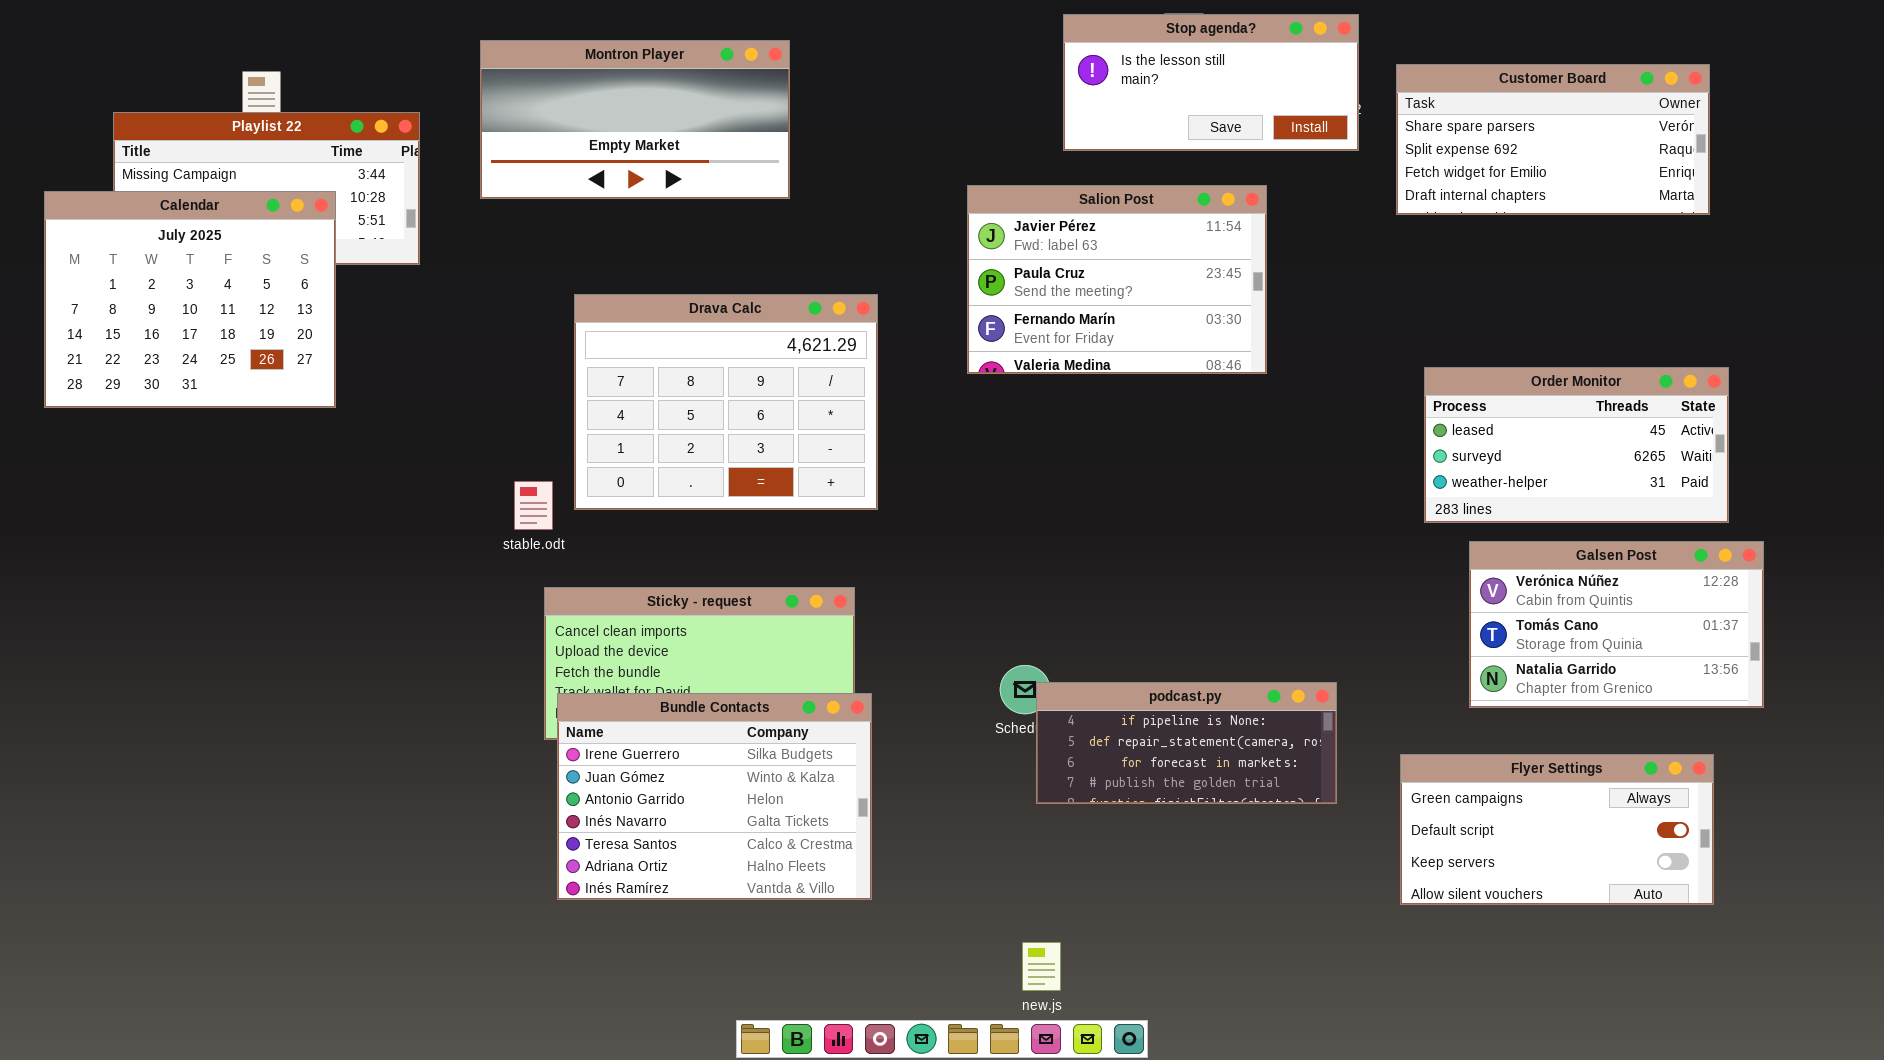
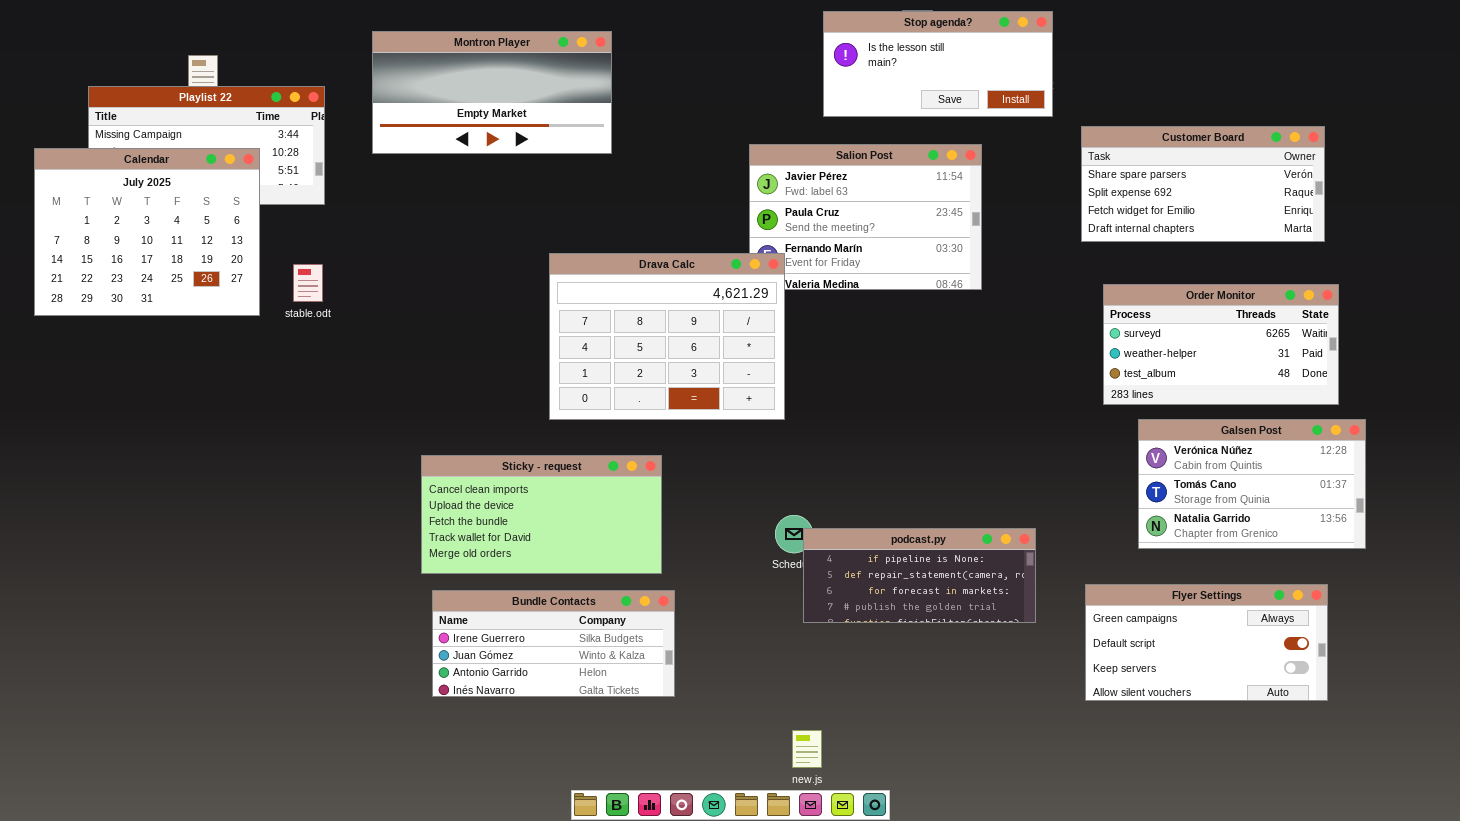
Customer Board: [1396,64,1710,215] -> [1081,126,1325,242], moved
Drava Calc: [574,294,878,510] -> [549,253,785,420], moved
Order Monitor: [1424,367,1729,523] -> [1103,284,1339,405], scrolled down 1 row
stable.odt: [514,481,553,530] -> [293,264,323,302], moved
Bundle Contacts: [557,693,872,900] -> [432,590,675,697], resized

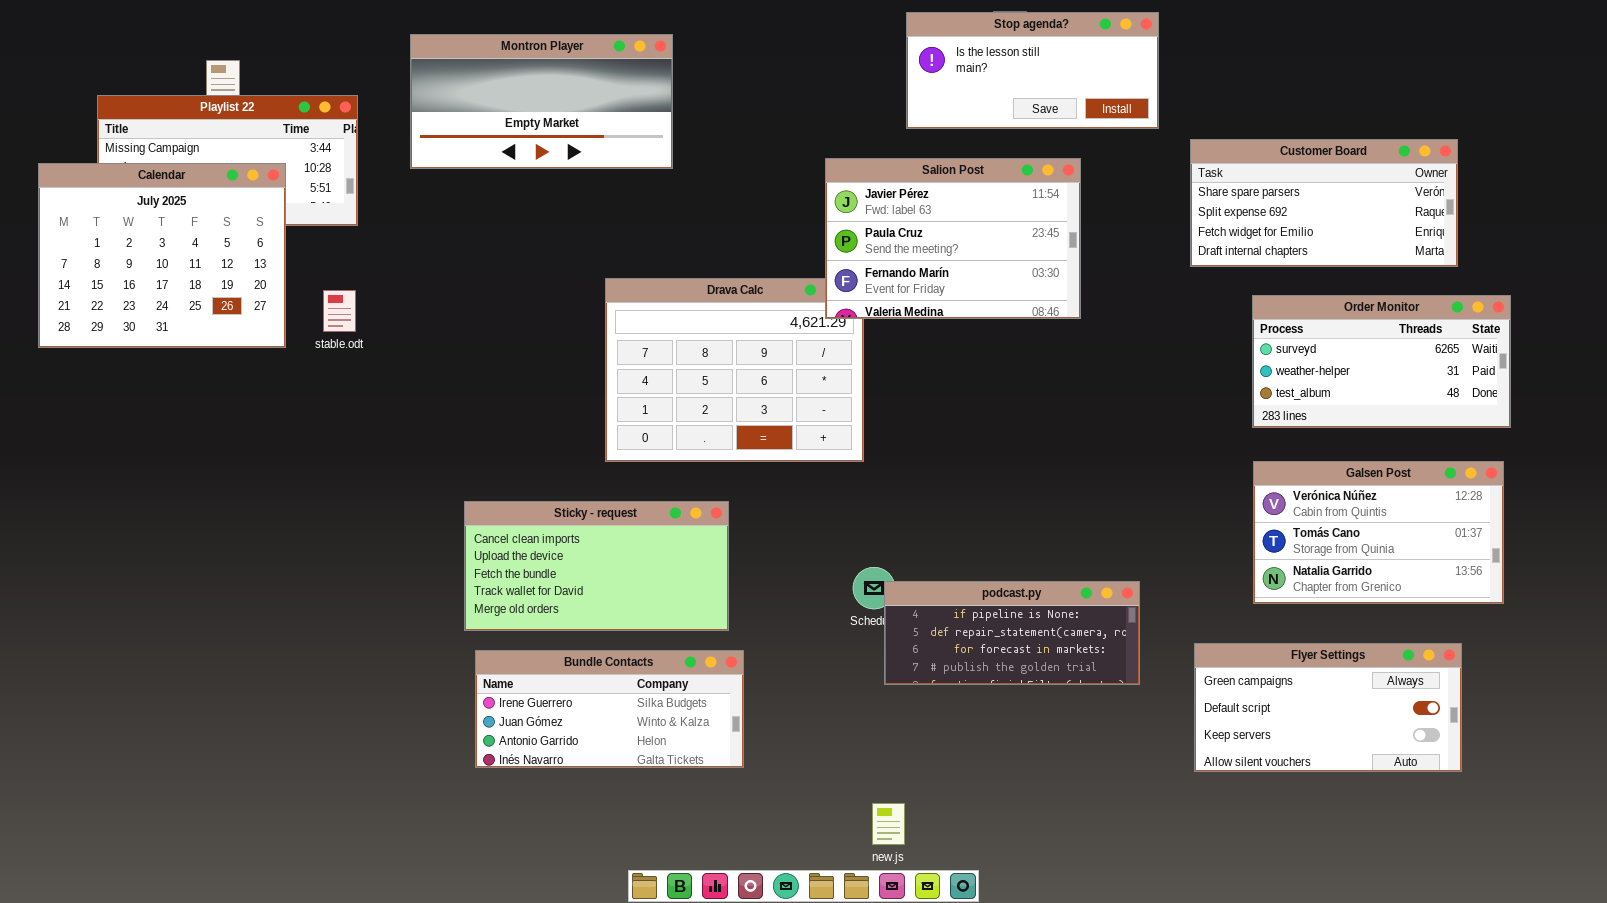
Salion Post: [749,144,982,290] -> [825,158,1081,319], raised
Order Monitor: [1103,284,1339,405] -> [1252,295,1511,428], moved

